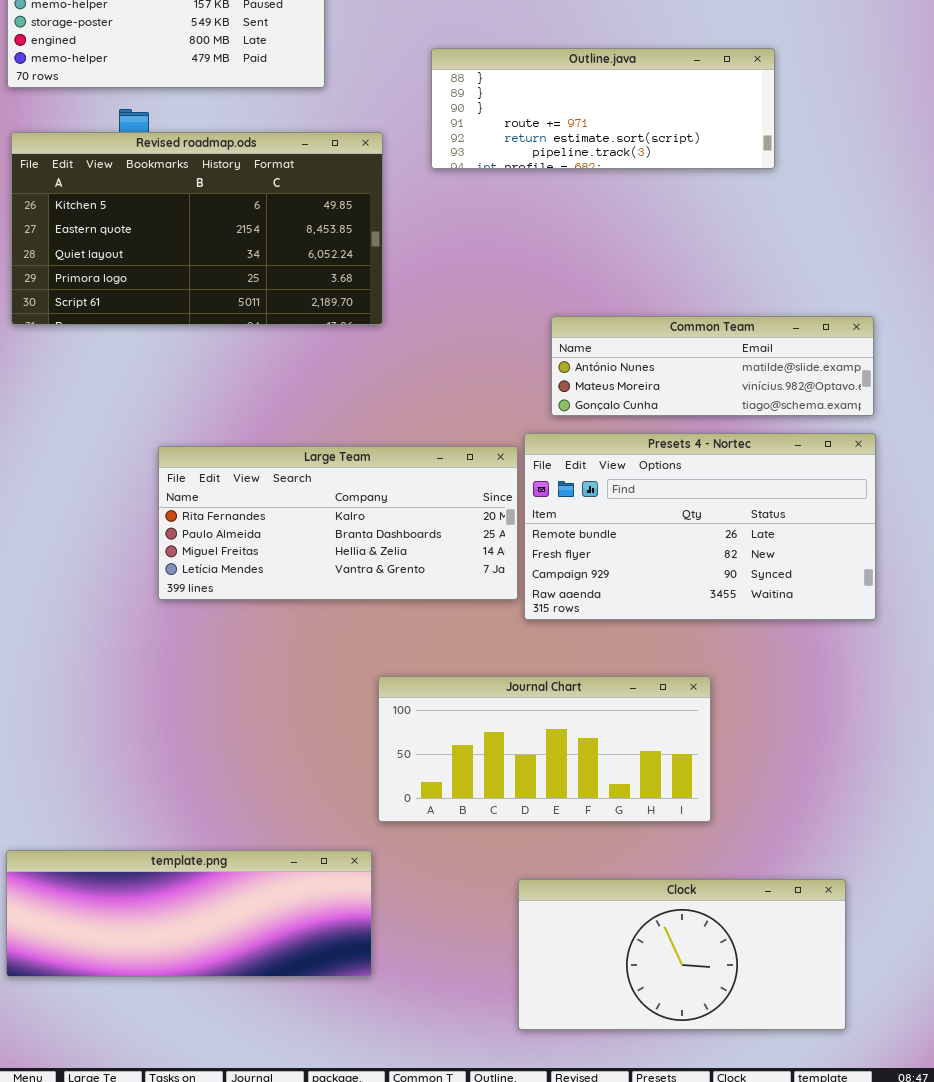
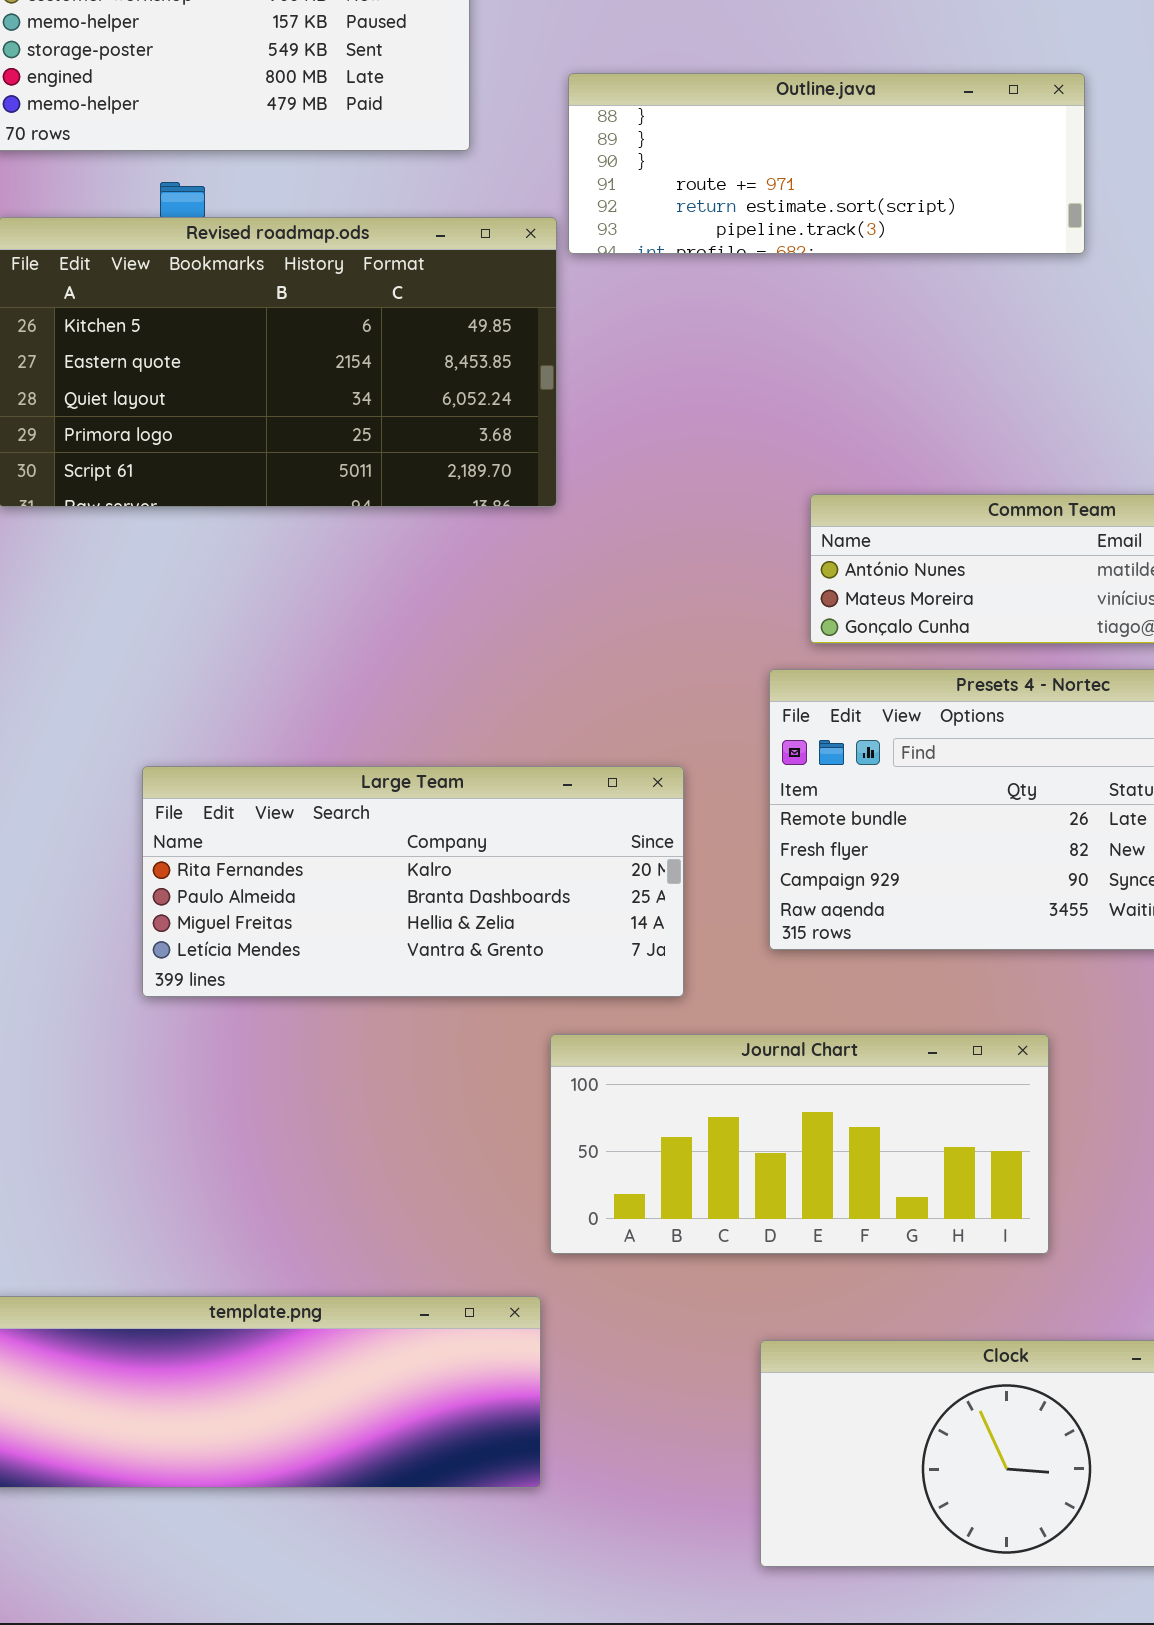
Outline.java: [431,48,775,169] -> [568,73,1085,254], moved
Large Team: [158,446,518,600] -> [142,766,684,997], moved

